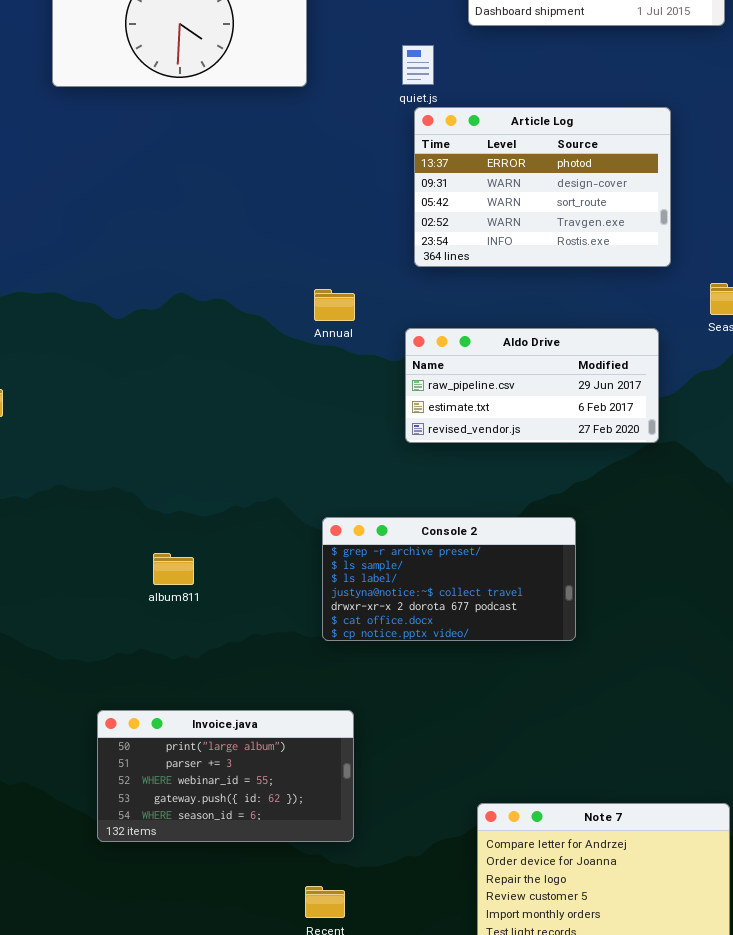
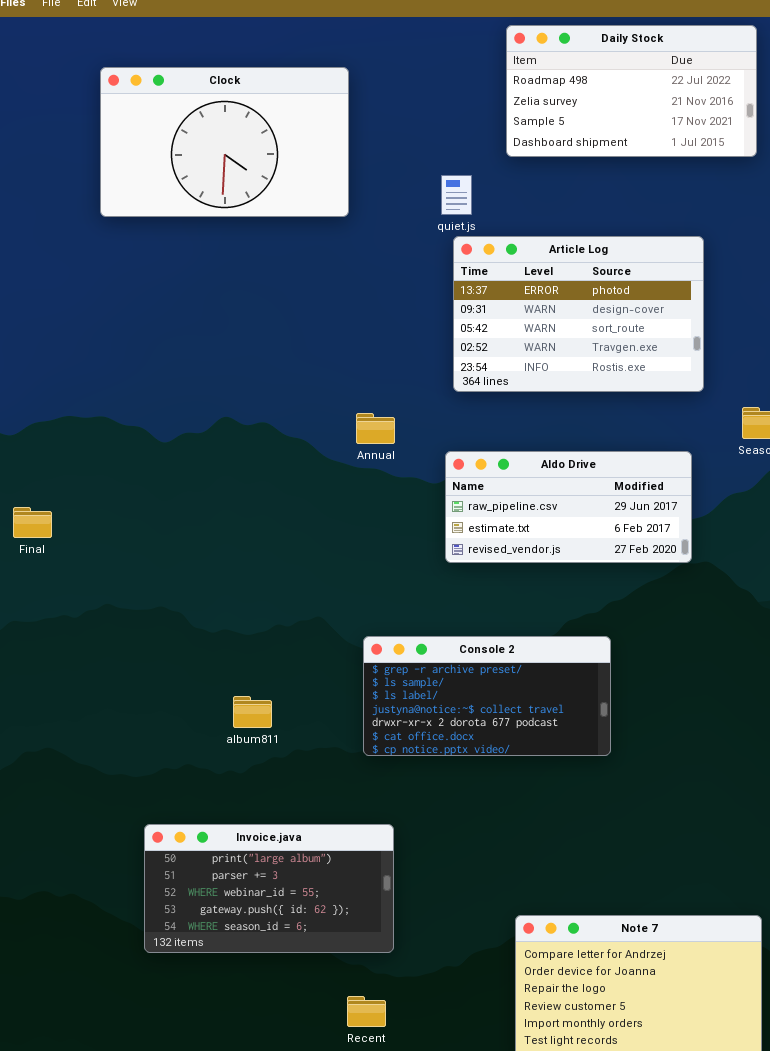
album811: [153,553,194,585] -> [233,696,272,728], moved

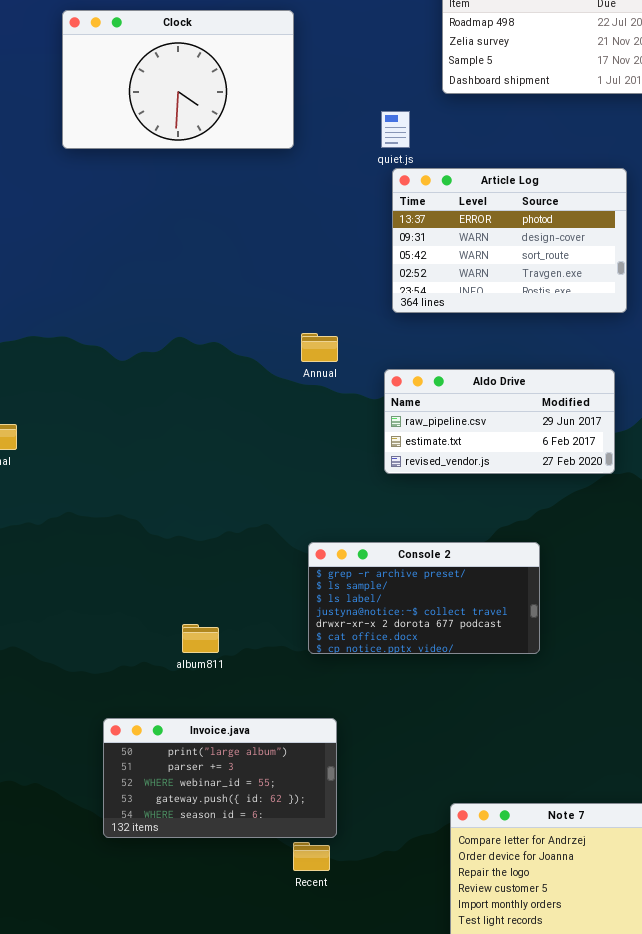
album811: [233,696,272,728] -> [182,624,219,653], moved
Recent: [347,996,386,1027] -> [293,842,330,871], moved

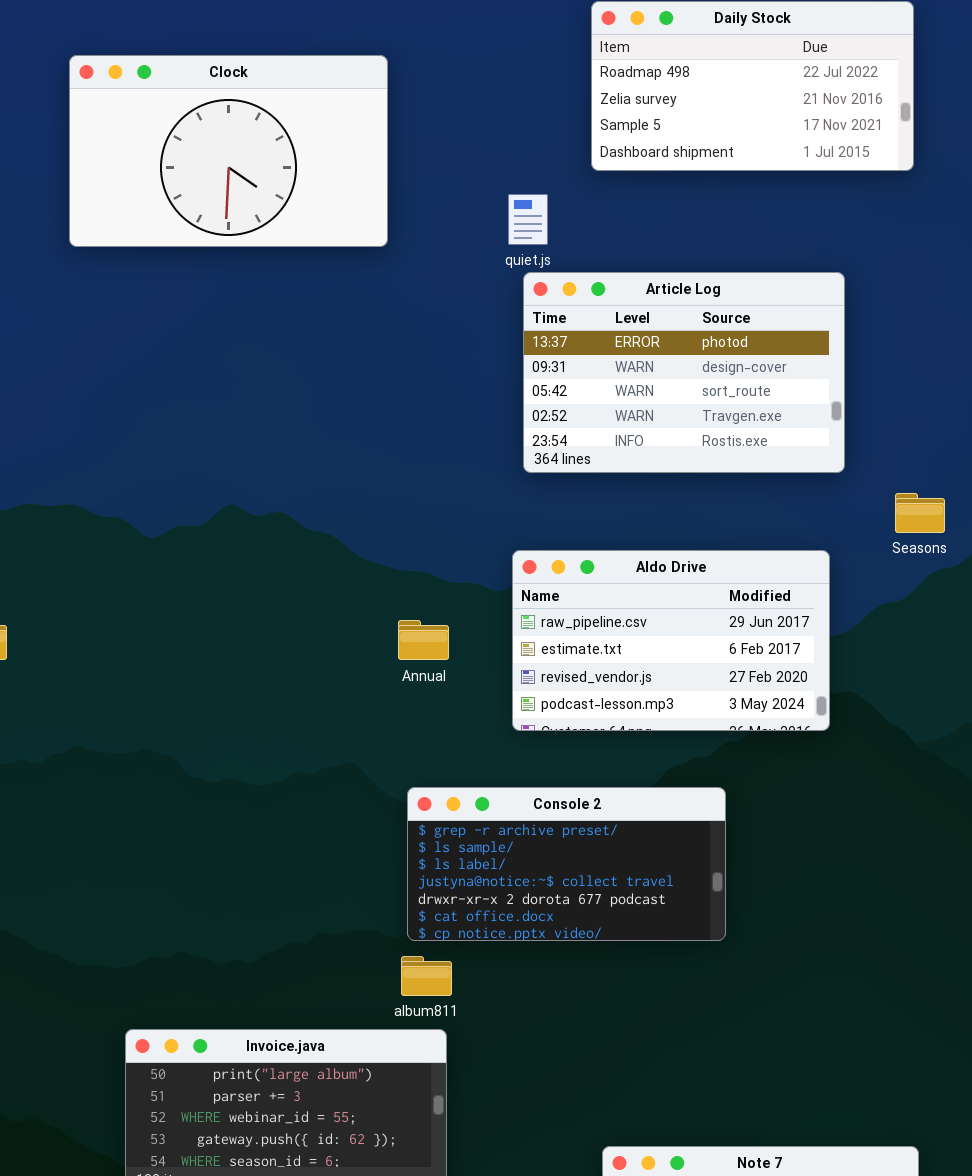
Annual: [301,333,338,362] -> [398,620,449,660], moved
Aldo Drive: [384,369,615,474] -> [512,550,830,731], resized
album811: [182,624,219,653] -> [401,956,452,996], moved

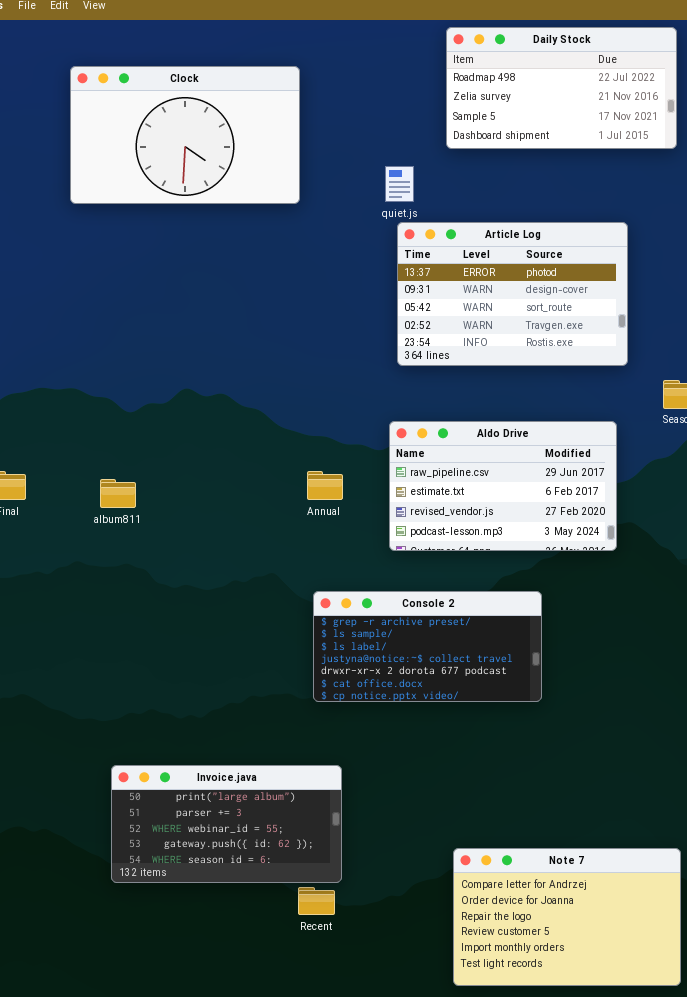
album811: [401,956,452,996] -> [100,479,136,508], moved

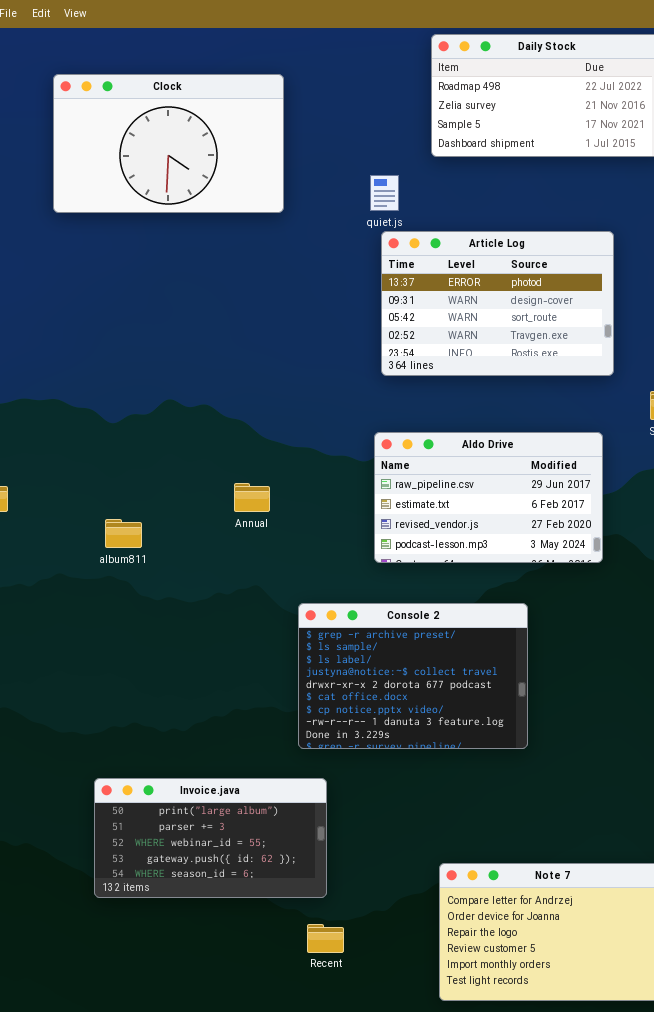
Annual: [307,471,343,500] -> [234,483,270,512], moved
album811: [100,479,136,508] -> [105,519,142,548], moved
Console 2: [313,591,542,702] -> [298,603,528,749], resized
Recent: [298,887,335,915] -> [307,924,344,953], moved

